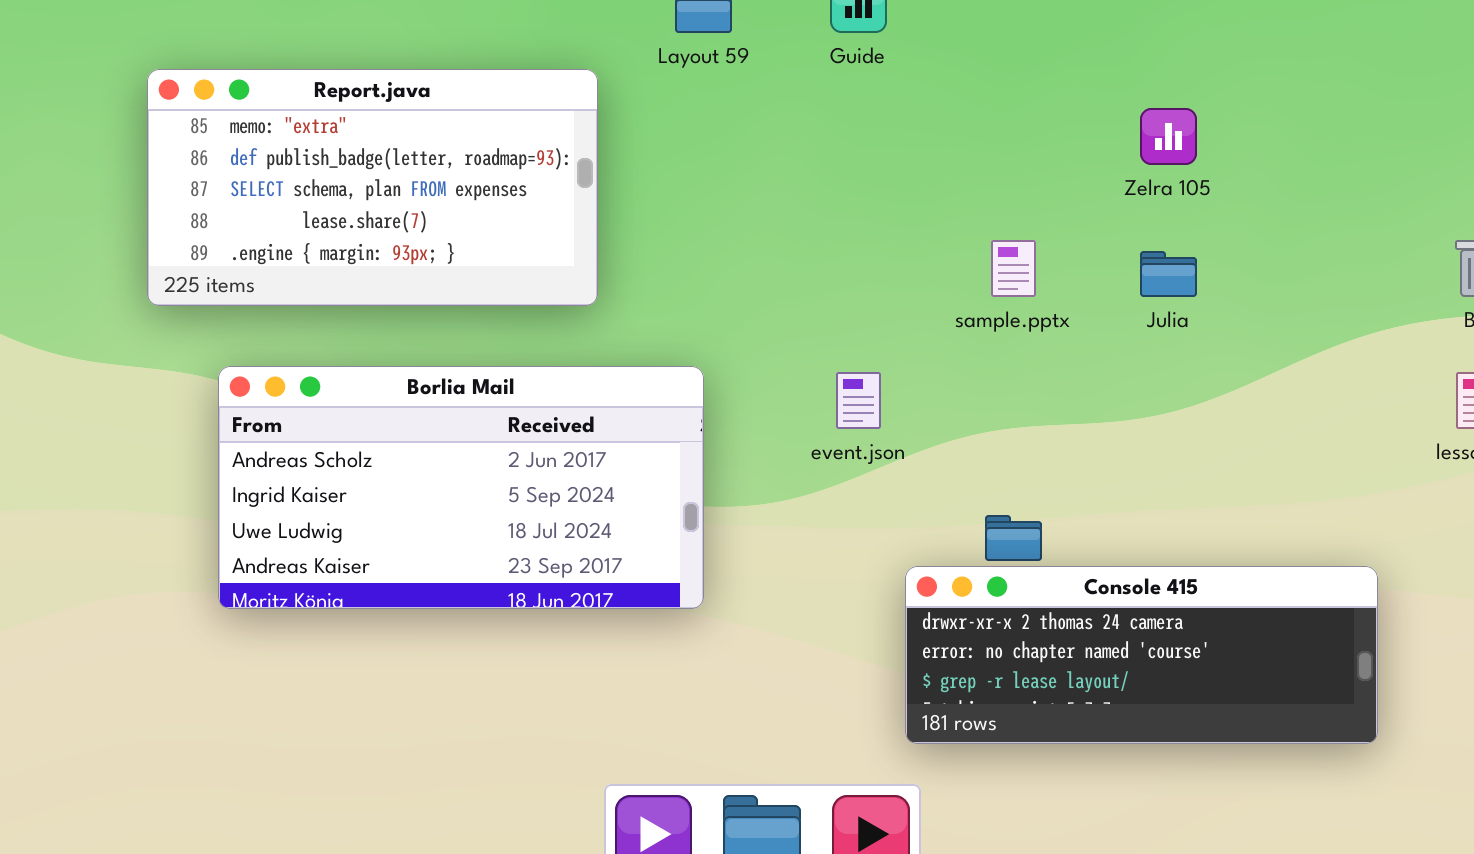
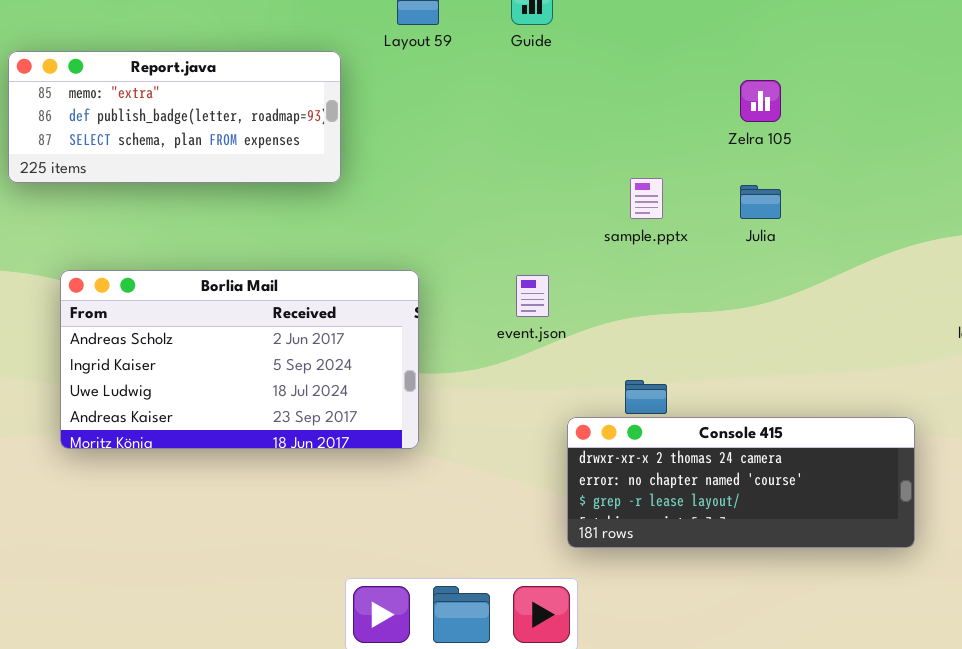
Report.java: [147,69,598,306] -> [8,51,341,183], resized

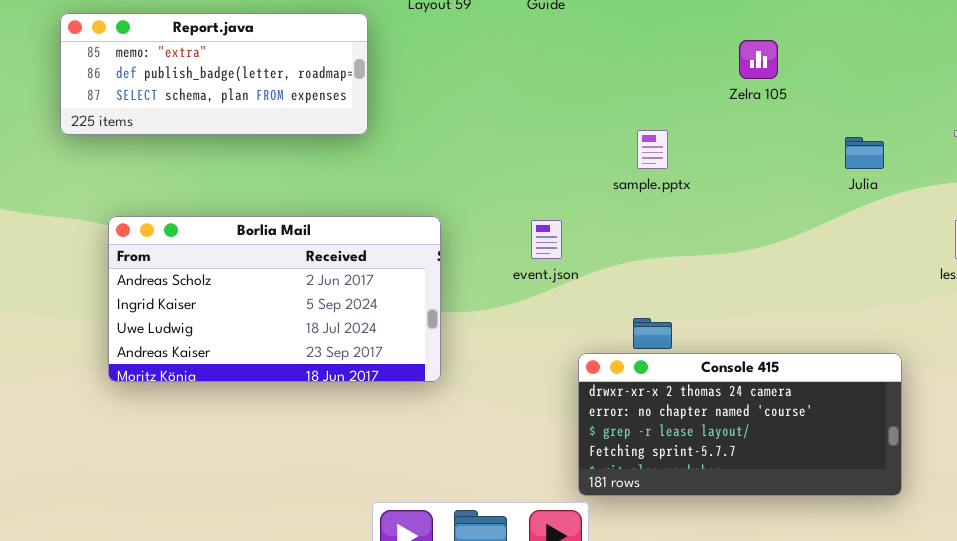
Julia: [740,185,781,219] -> [845,137,884,169], moved
Console 415: [567,417,915,548] -> [578,353,902,496], resized

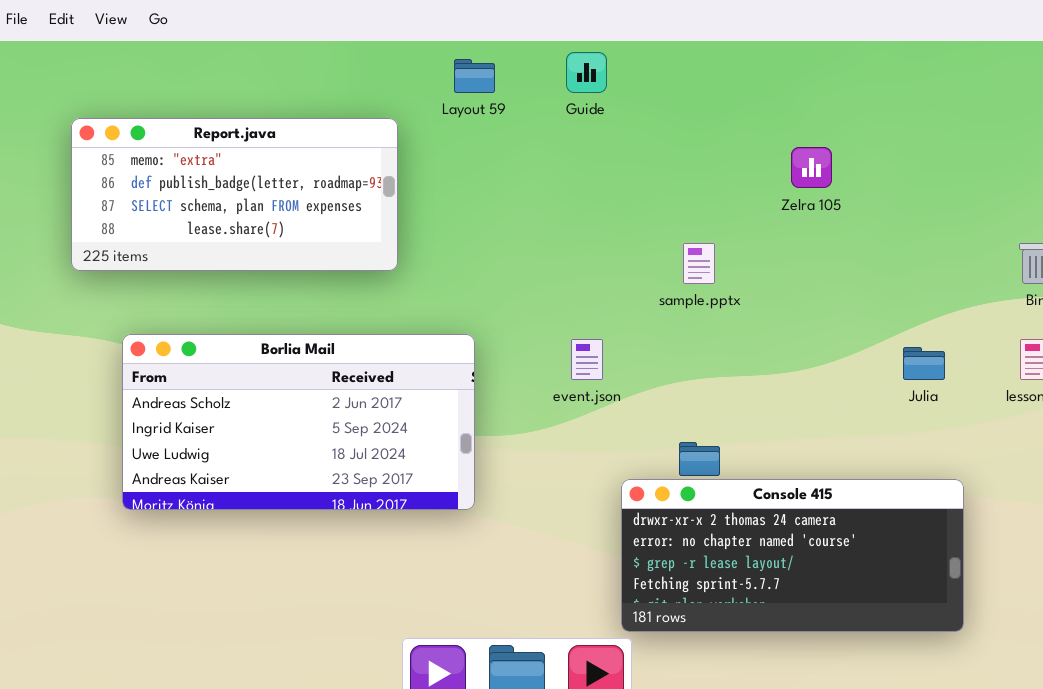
Report.java: [60,13,368,135] -> [71,118,398,271], resized
Julia: [845,137,884,169] -> [903,347,945,380], moved

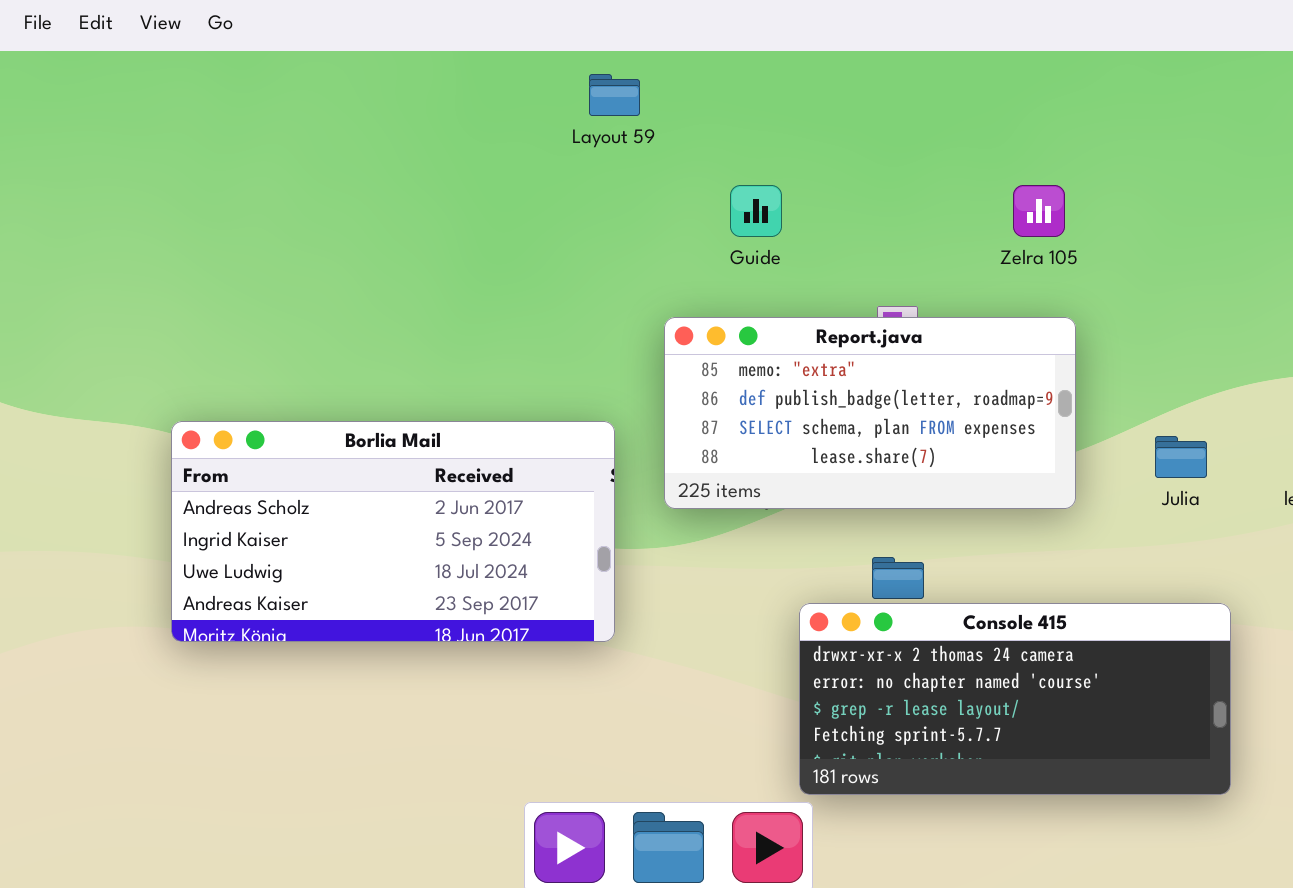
Guide: [566,52,607,93] -> [730,185,782,237], moved
Report.java: [71,118,398,271] -> [664,317,1076,509], moved

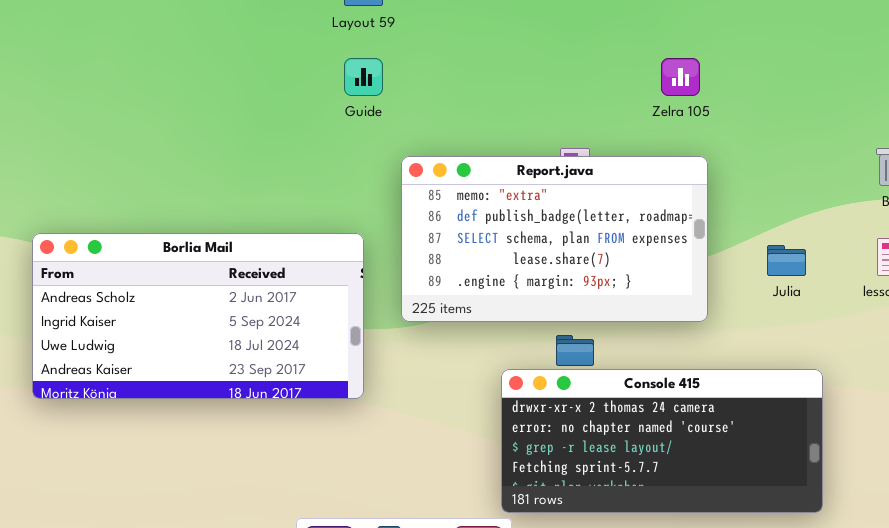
Guide: [730,185,782,237] -> [344,58,383,96], moved
Report.java: [664,317,1076,509] -> [401,156,708,322], resized

